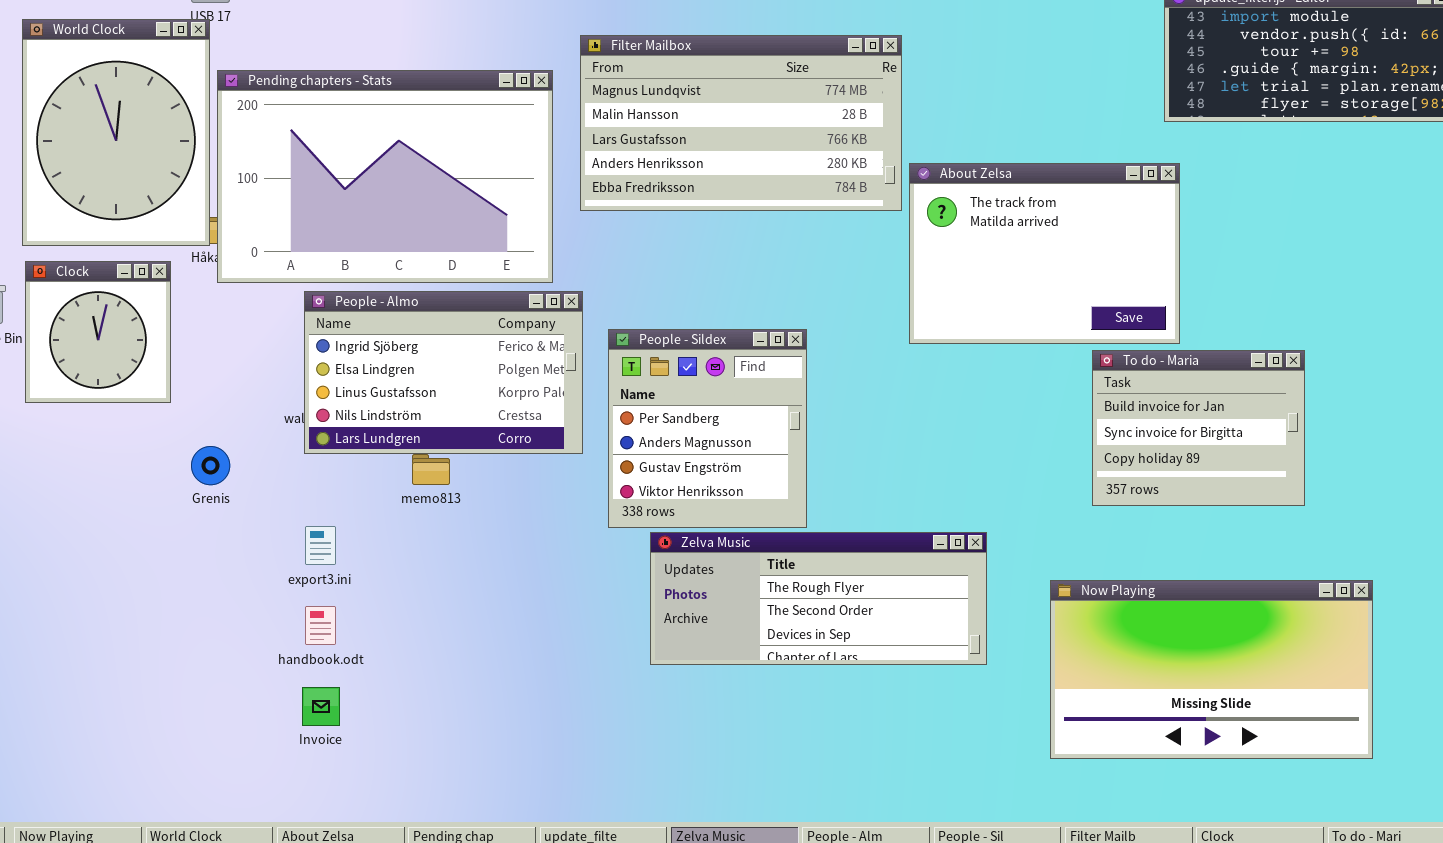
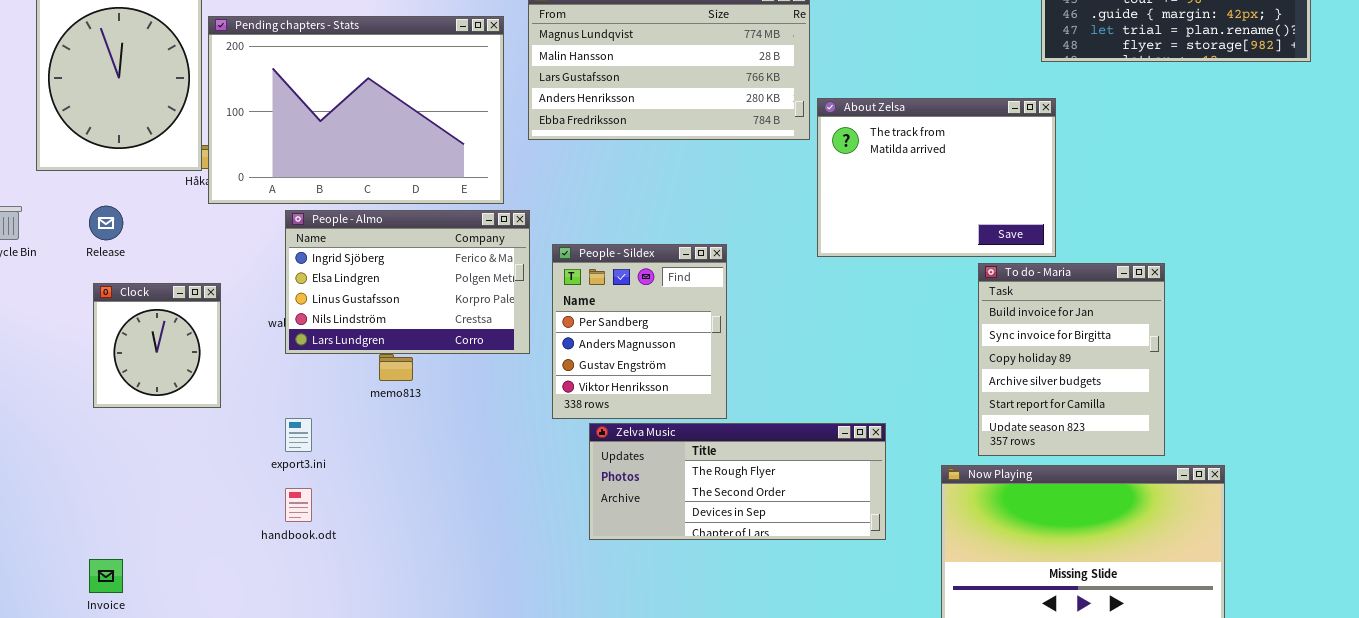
Clock: [25,261,171,403] -> [93,283,221,408], moved
To do - Maria: [1092,350,1305,506] -> [978,263,1165,456], resized
Invoice: [302,687,340,726] -> [89,559,123,593], moved

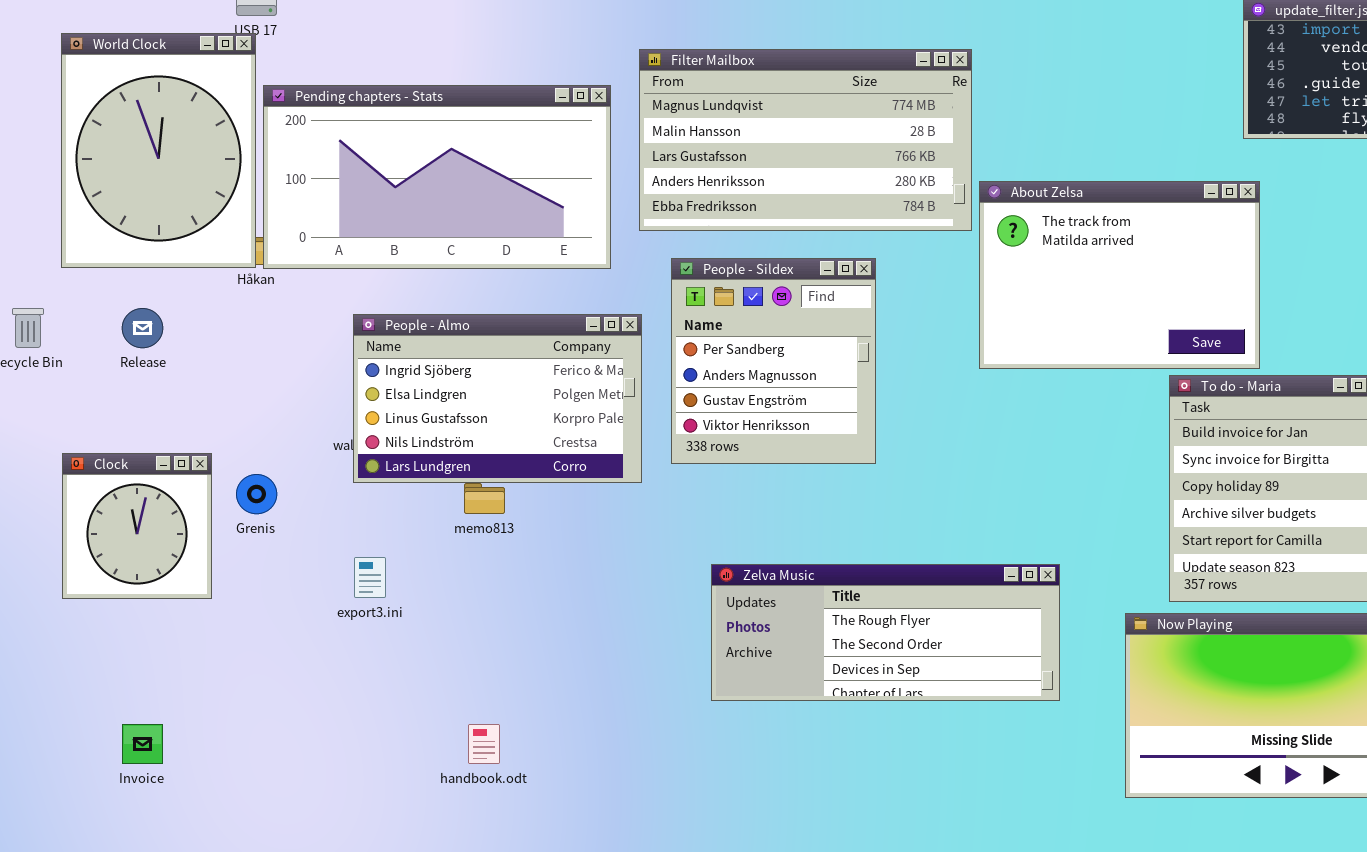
Pending chapters - Stats: [208,16,504,204] -> [263,85,611,269], resized
People - Sildex: [552,244,727,419] -> [671,258,876,464], moved
Clock: [93,283,221,408] -> [62,453,212,599], moved
handbook.odt: [285,488,312,522] -> [468,724,500,764], moved

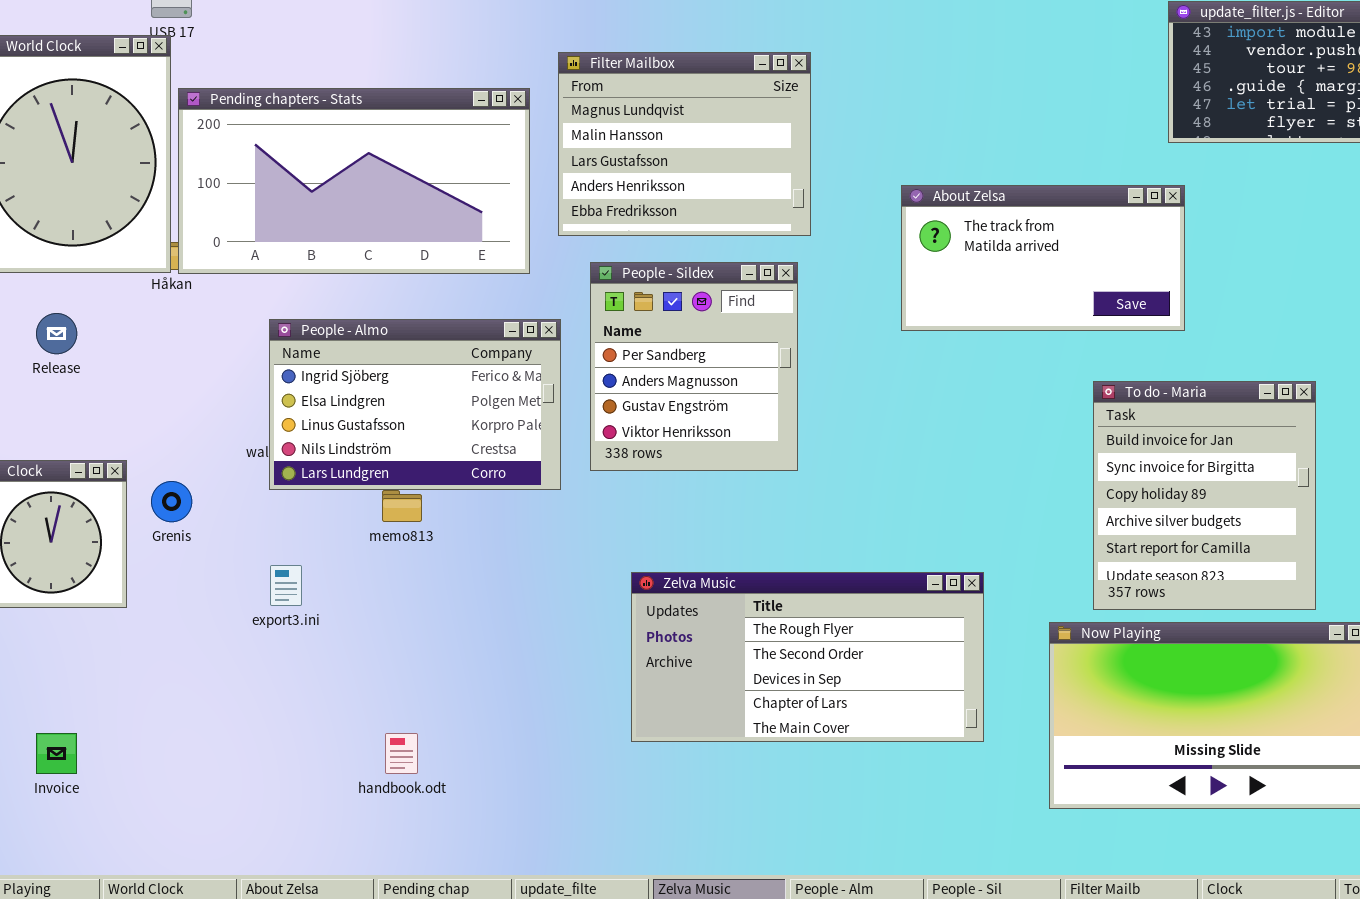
Filter Mailbox: [639,49,972,231] -> [558,52,811,236], resized
About Zelsa: [979,181,1260,369] -> [901,185,1185,331], resized
Zelva Music: [711,564,1060,701] -> [631,572,984,742], resized

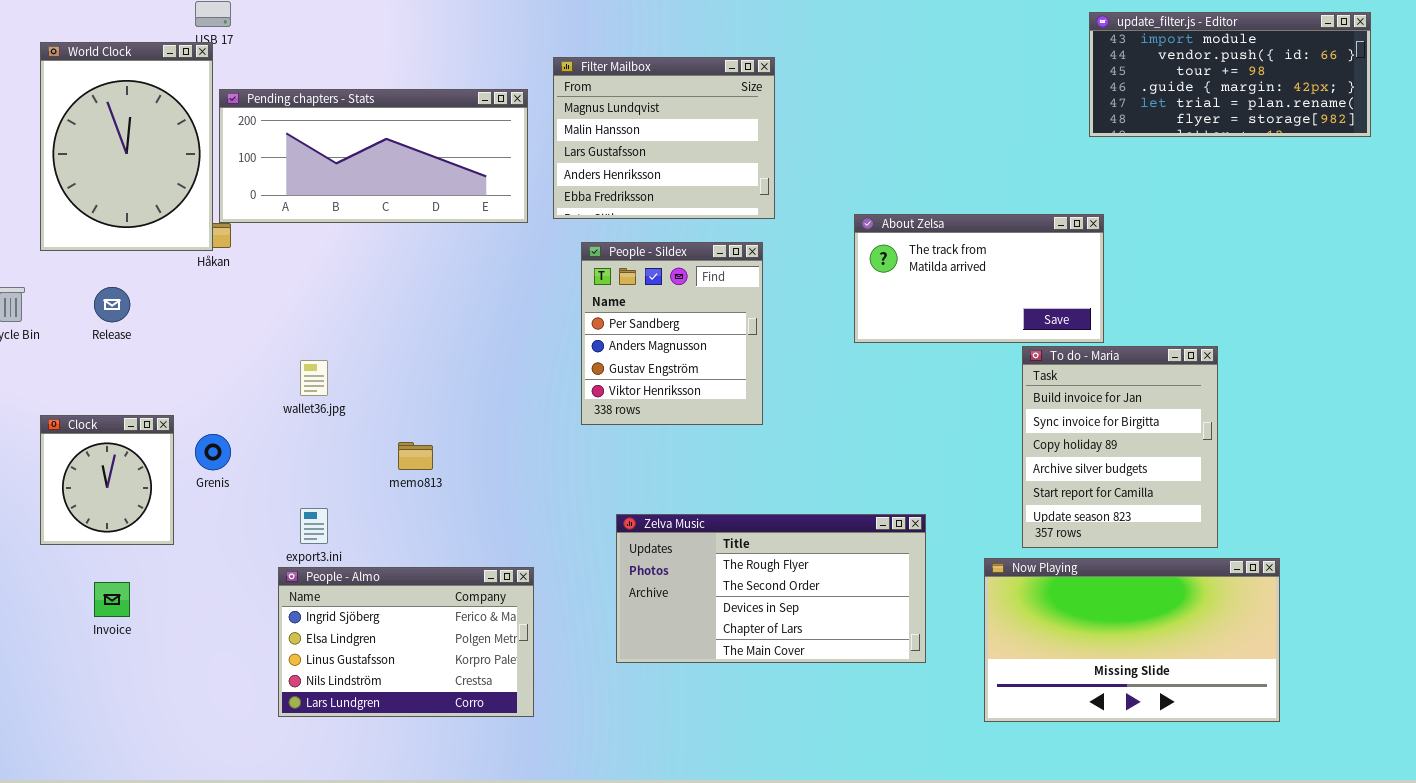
Pending chapters - Stats: [178,88,530,274] -> [219,89,528,223], resized
About Zelsa: [901,185,1185,331] -> [854,214,1104,343], moved
People - Almo: [269,319,561,490] -> [278,567,534,717], moved
Invoice: [36,733,77,774] -> [94,582,130,617], moved

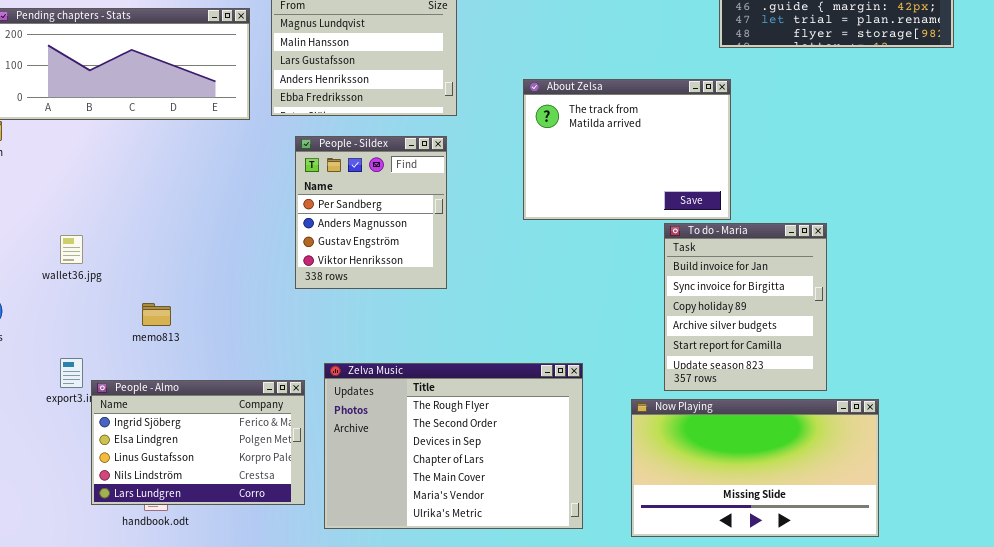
About Zelsa: [854,214,1104,343] -> [523,79,731,220], resized
Zelva Music: [616,514,926,663] -> [324,363,583,529], resized
People - Almo: [278,567,534,717] -> [91,380,305,505], moved

